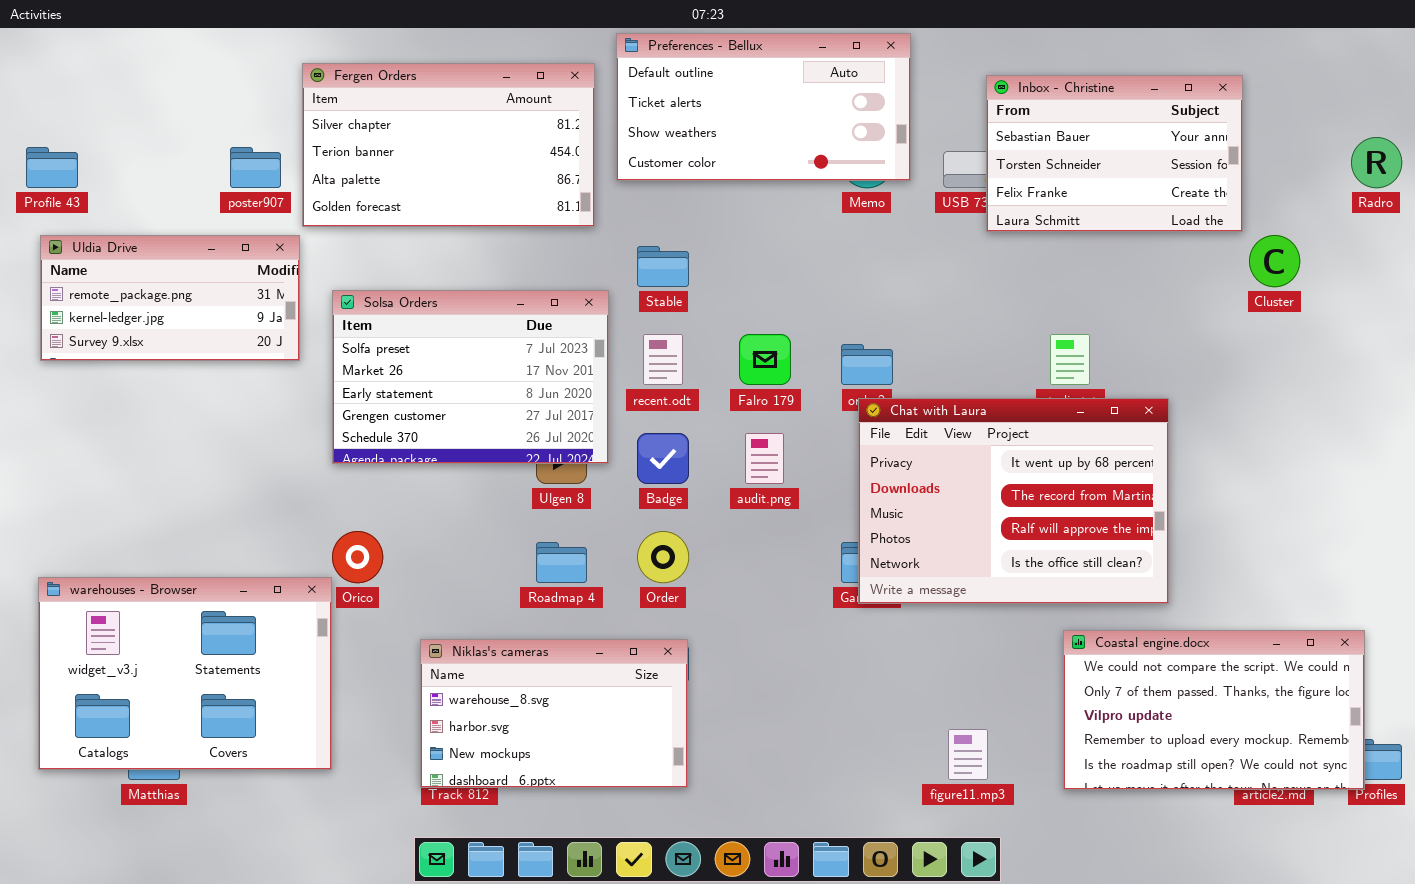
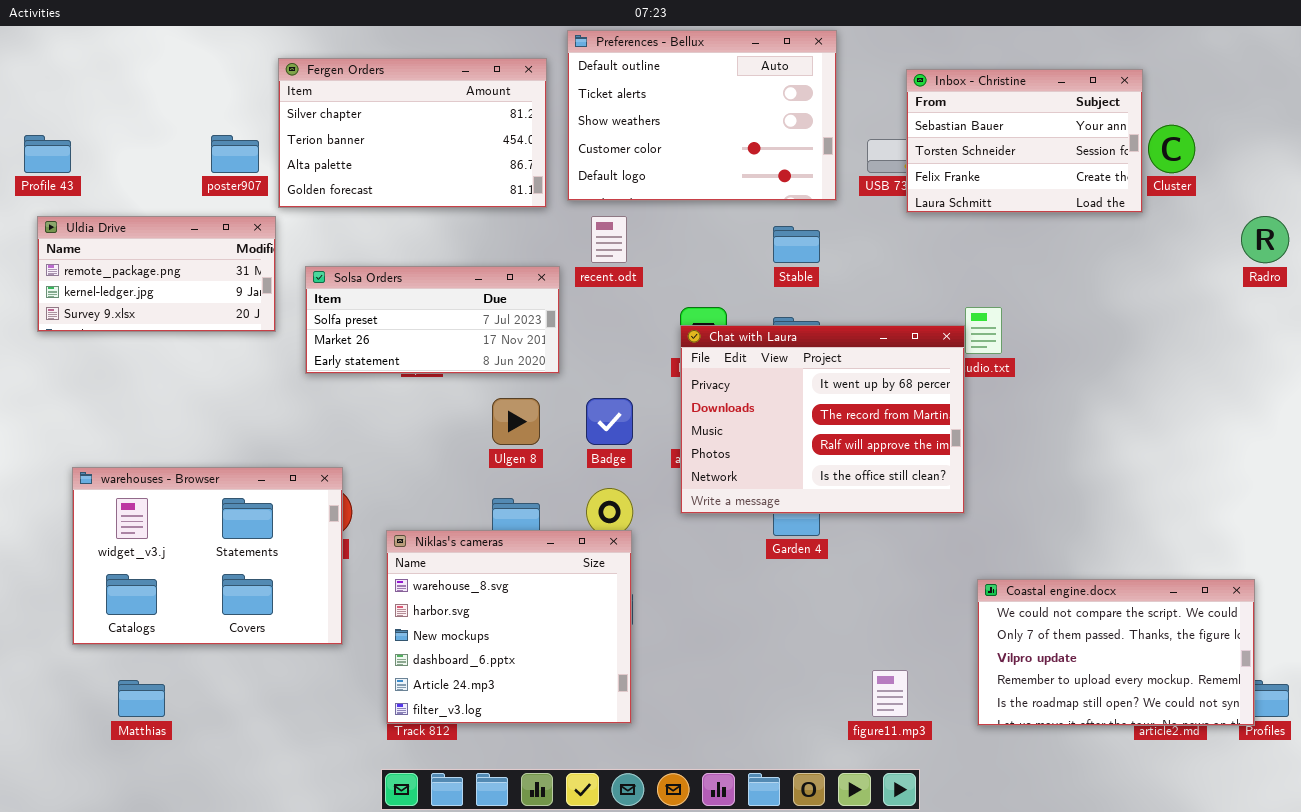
Preferences - Bellux: [616,33,911,181] -> [567,30,837,201], resized
Radro: [1351,137,1402,188] -> [1241,216,1289,263], moved
Cluster: [1249,235,1300,287] -> [1148,125,1195,173], moved
Stable: [637,246,689,287] -> [773,226,820,263], moved
Solsa Orders: [332,290,609,464] -> [305,266,560,374], resized
recent.odt: [643,334,683,385] -> [591,216,627,263], moved
Chat with Laura: [858,398,1169,604] -> [680,325,965,514], moved
warehouses - Browser: [38,577,332,770] -> [72,467,343,645], moved
Niklas's cameras: [420,639,688,788] -> [386,530,632,724], resized

